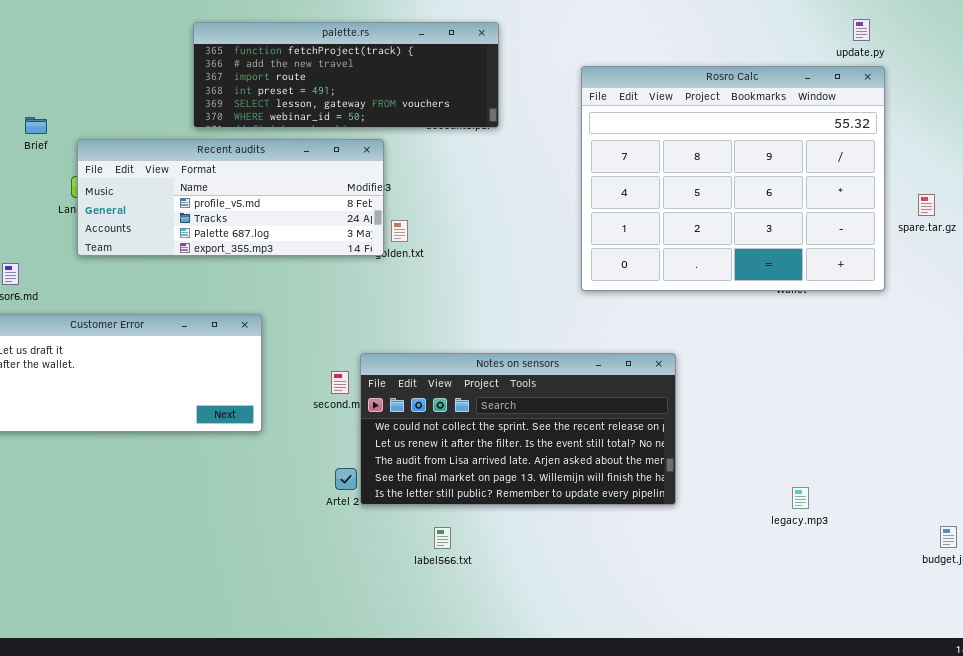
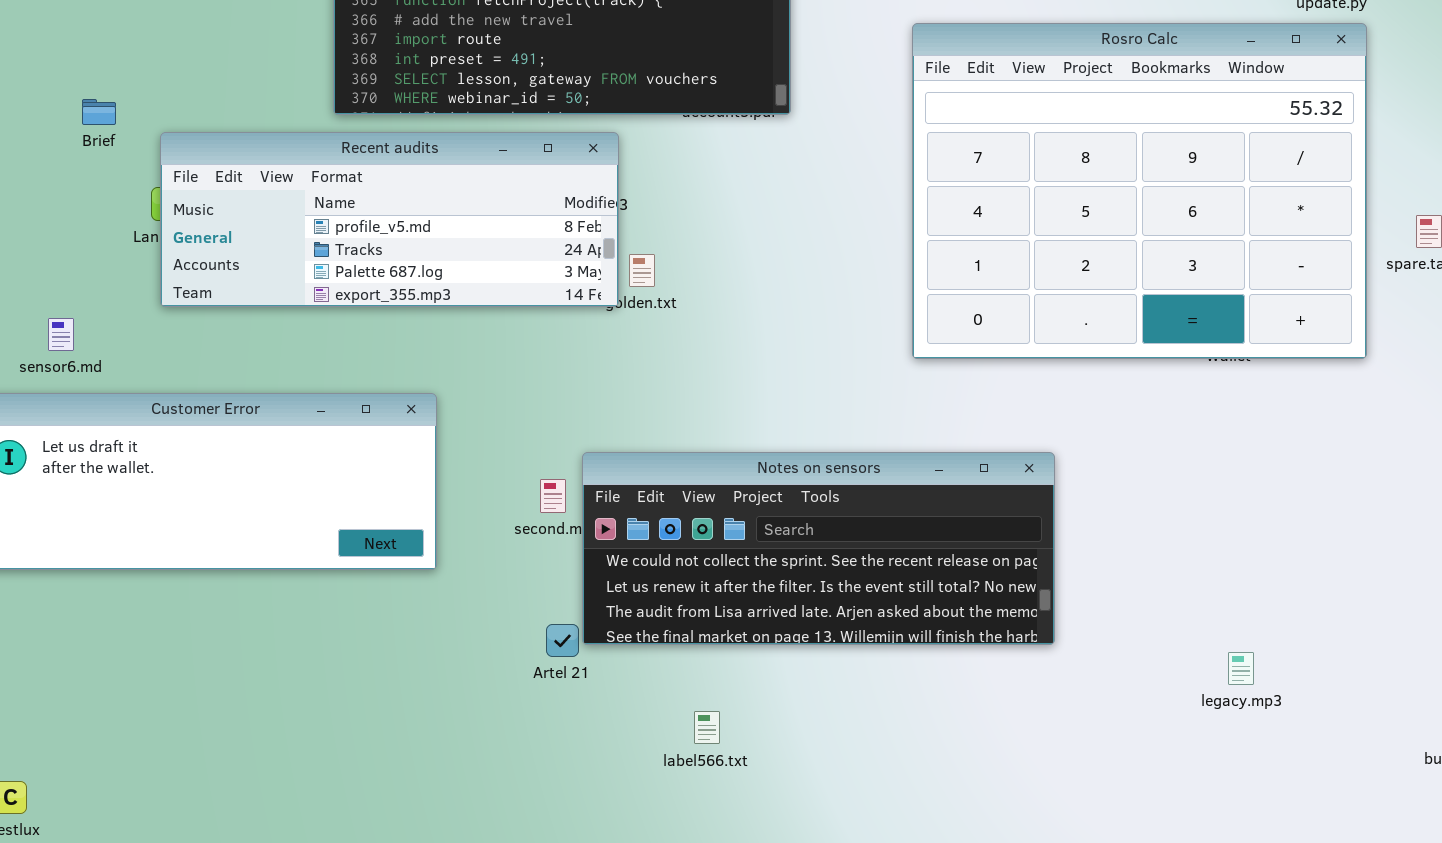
Notes on sensors: [360,353,676,505] -> [582,452,1055,645], resized

